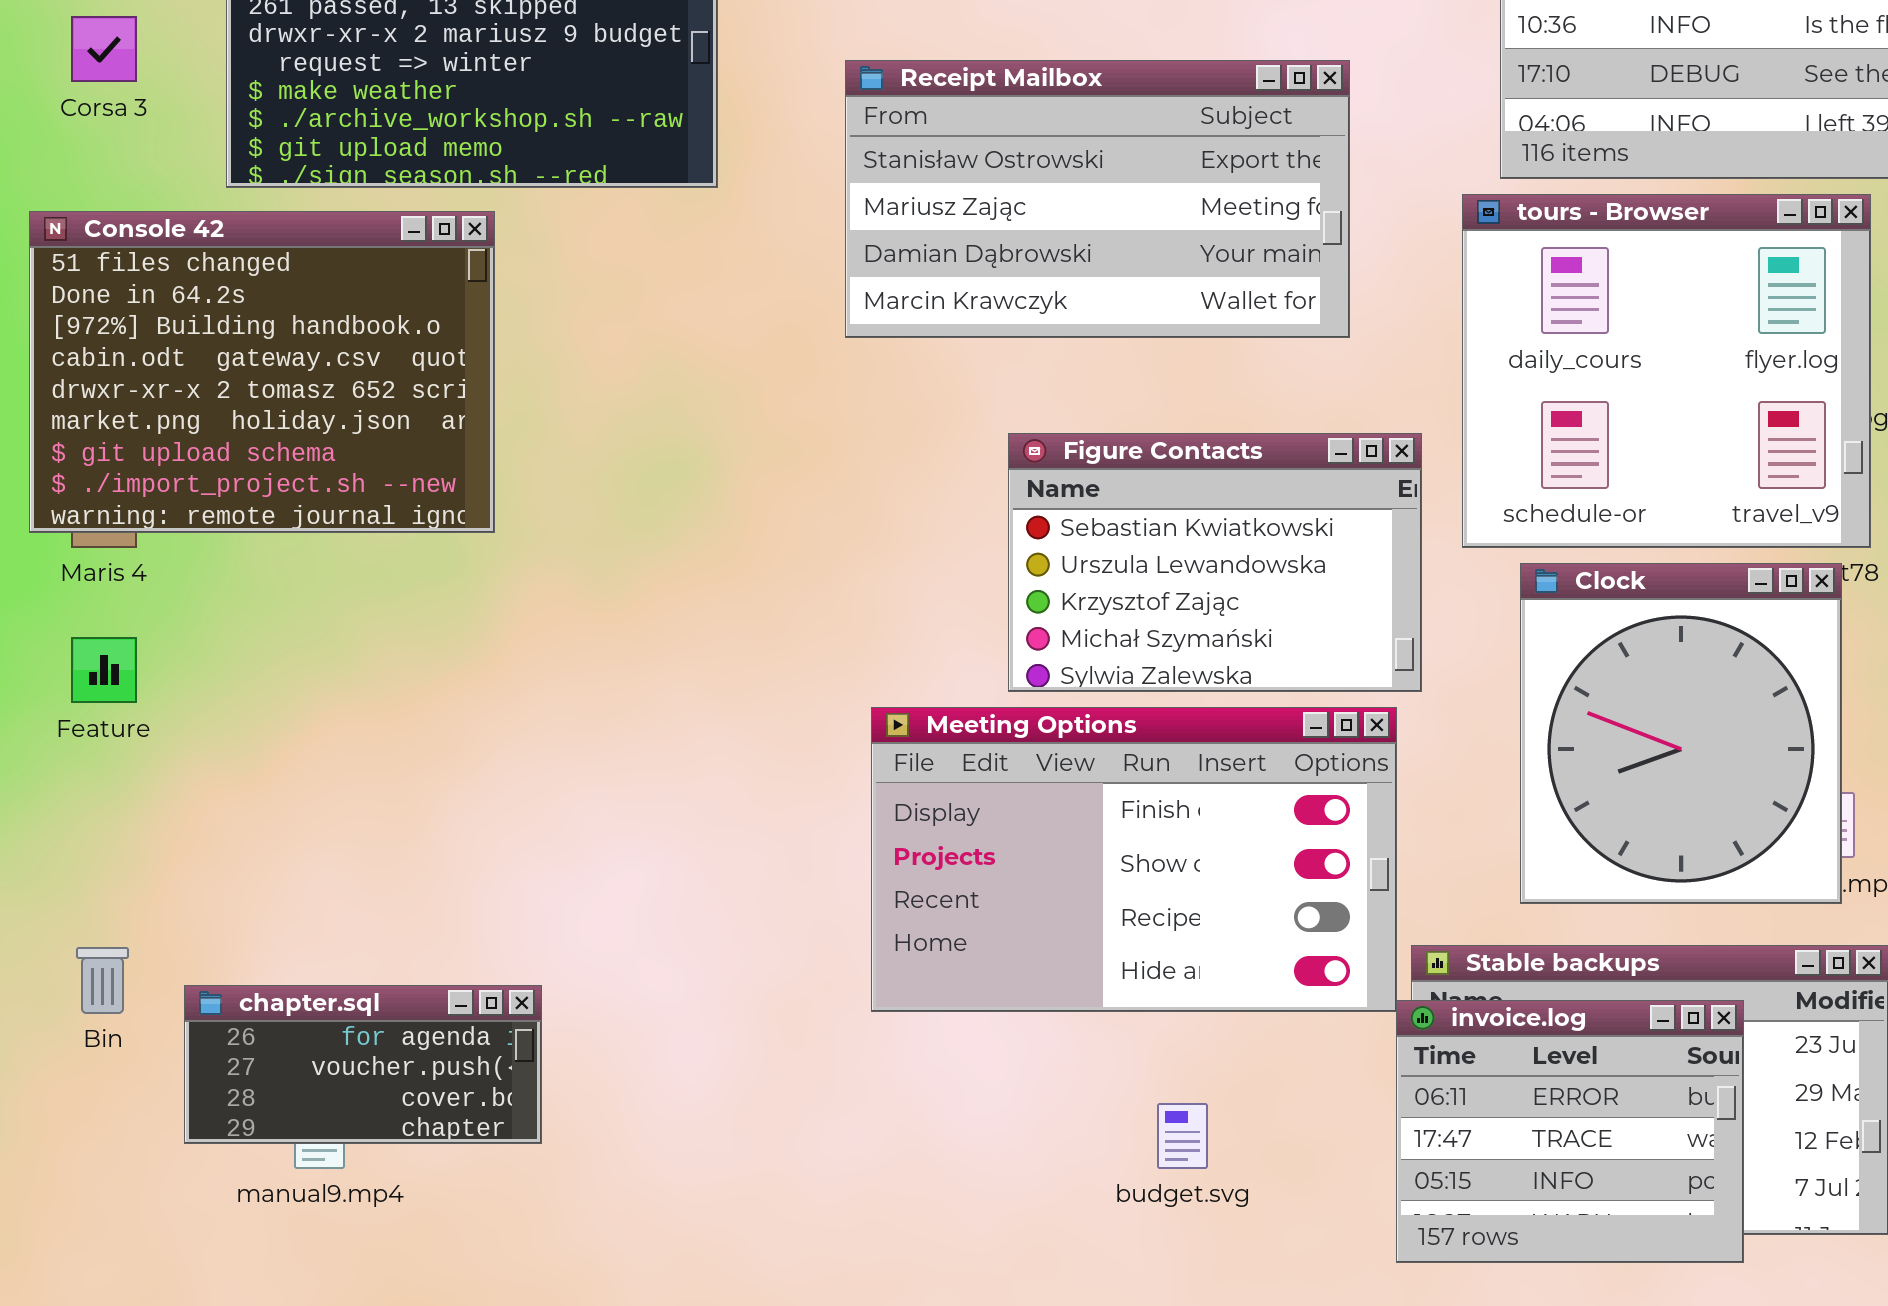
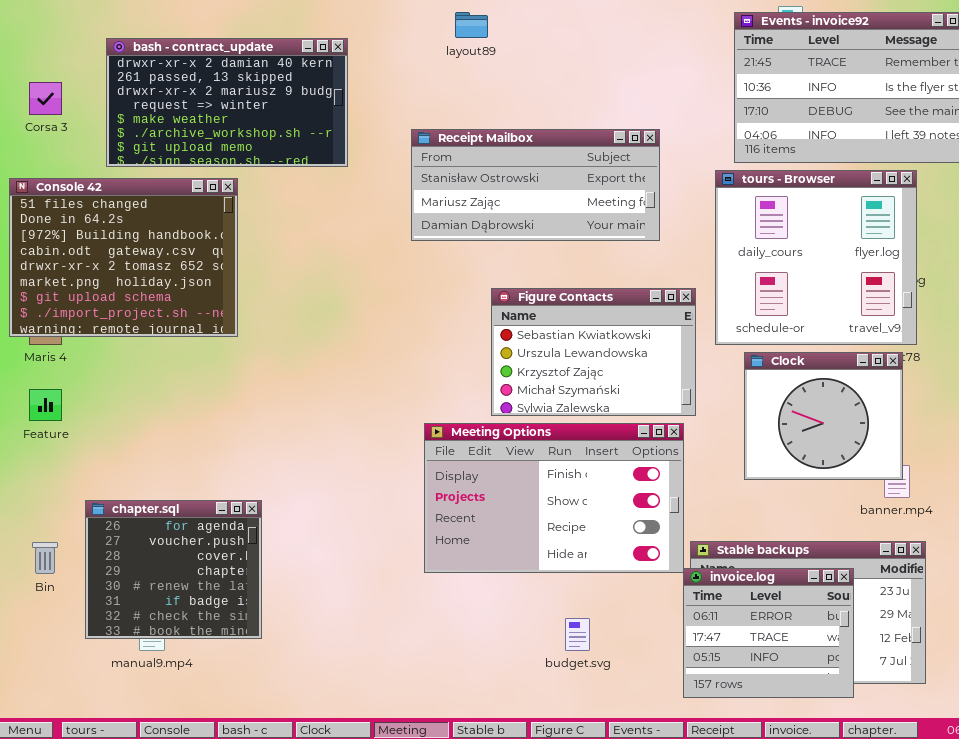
Receipt Mailbox: [845,60,1350,338] -> [411,129,660,241], resized
Clock: [1520,563,1842,904] -> [744,352,903,480], resized
chapter.sql: [184,985,542,1144] -> [85,500,262,639], resized

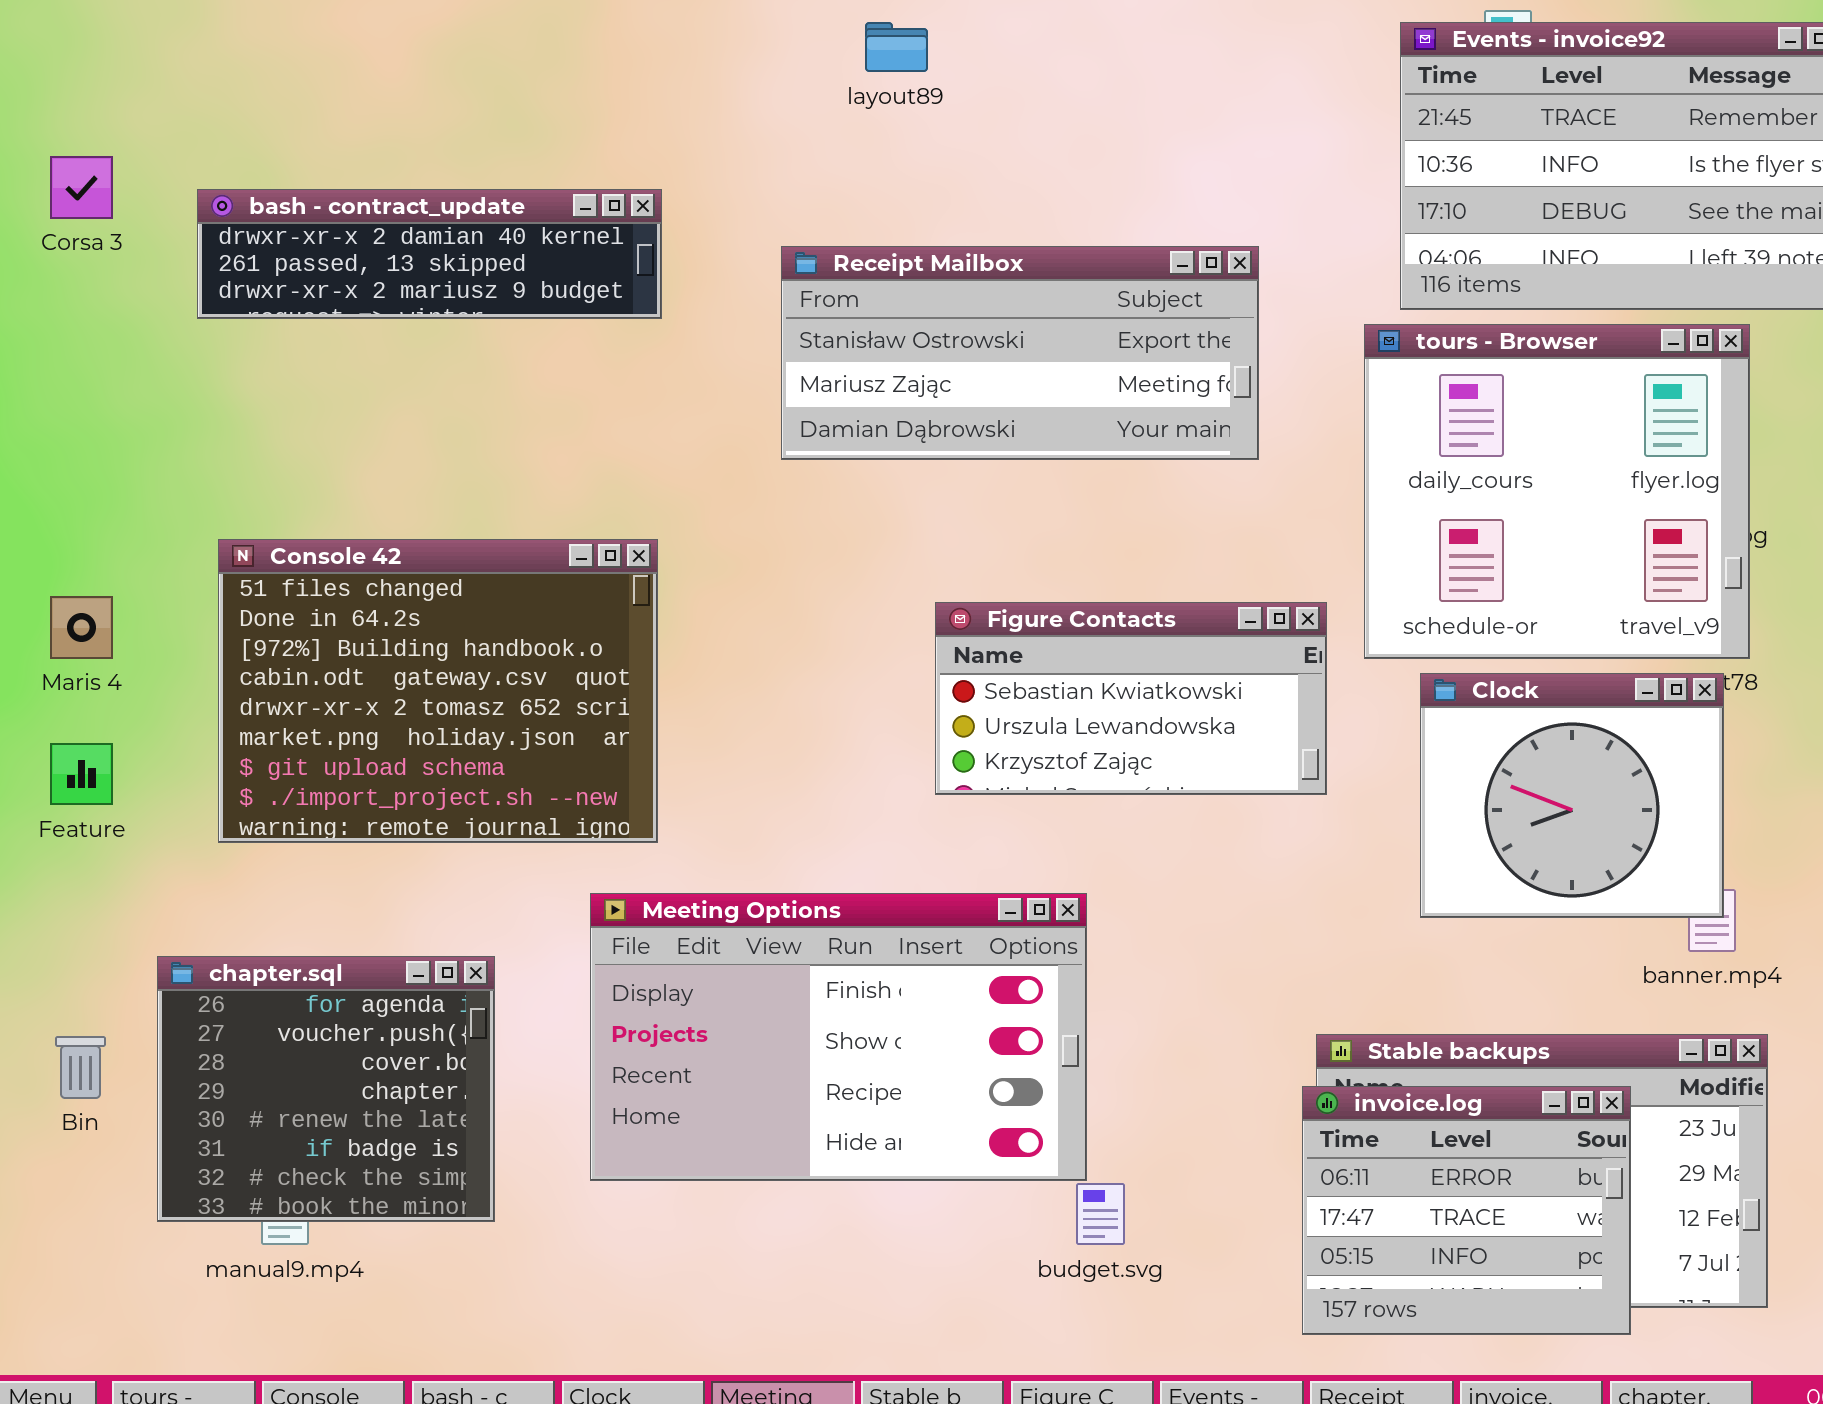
bash - contract_update: [106,38,348,167] -> [197,189,662,319], resized
Console 42: [9,178,238,337] -> [218,539,658,843], moved
Figure Contacts: [491,288,696,416] -> [935,602,1327,795], resized
Meeting Options: [424,423,684,573] -> [590,893,1087,1181], moved

